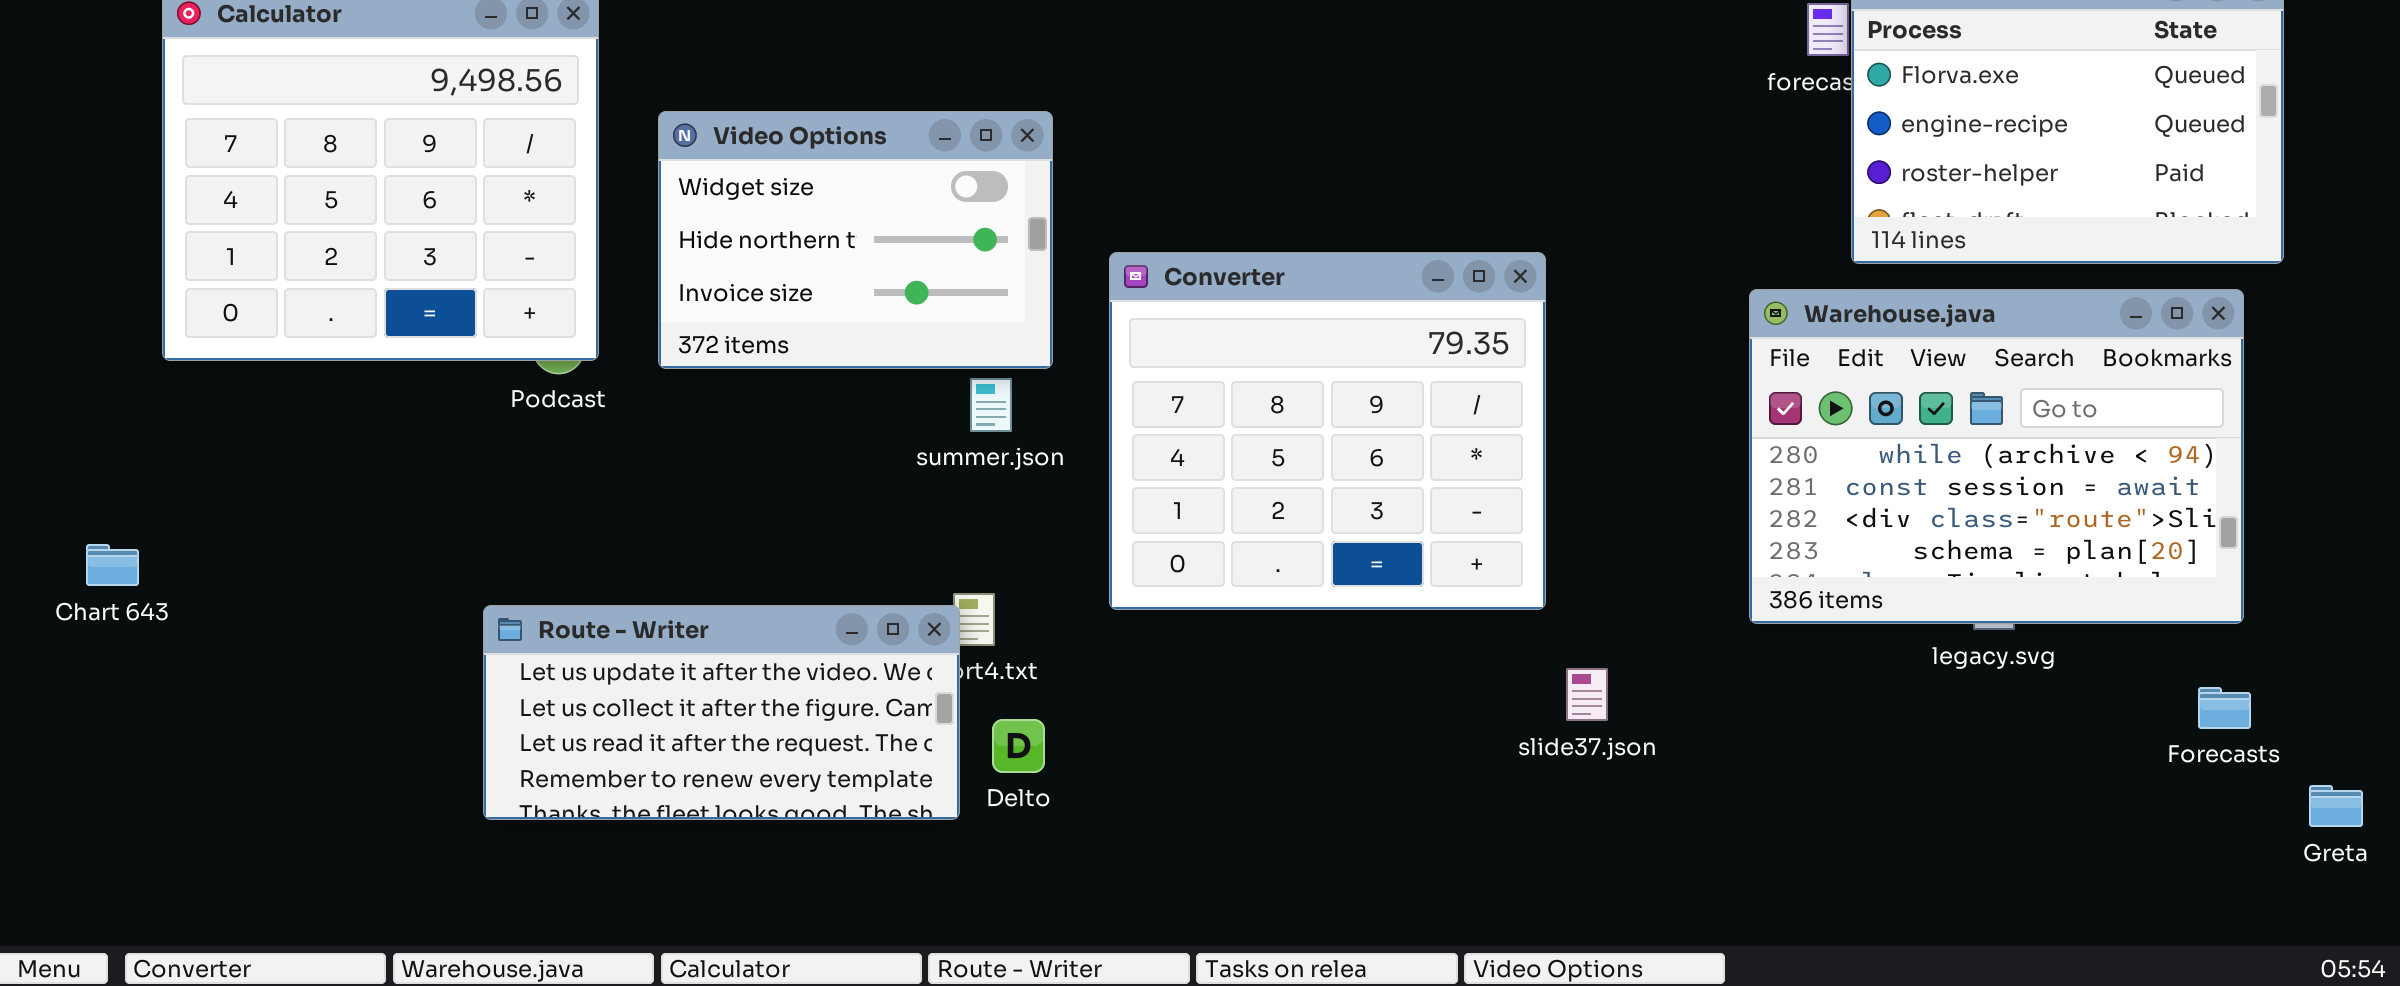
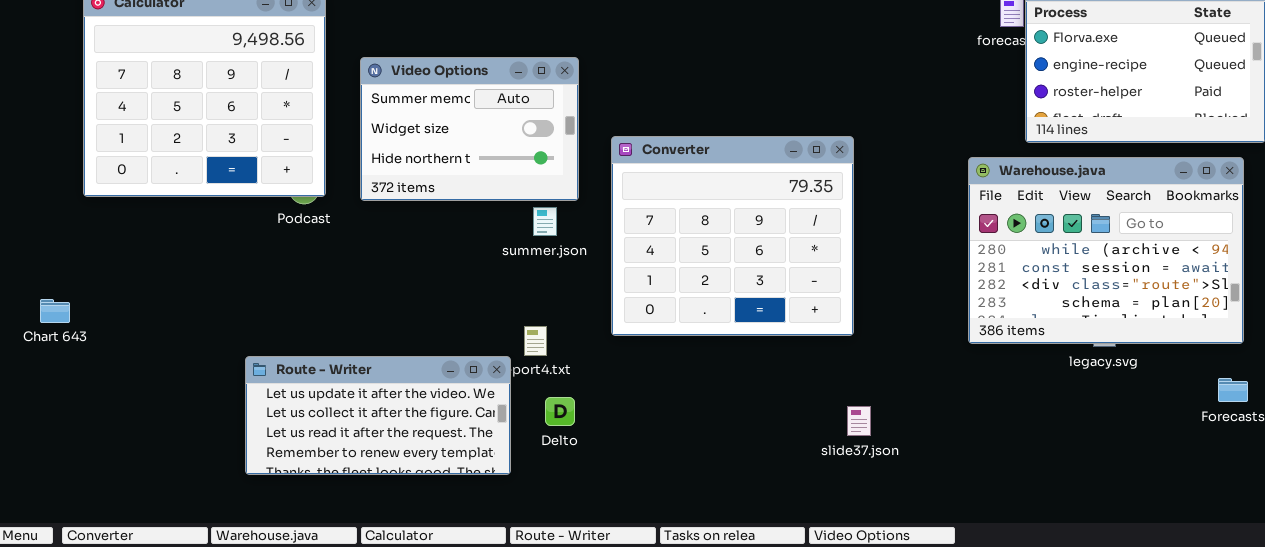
Video Options: [658,111,1053,369] -> [360,57,579,201], scrolled up 1 row
Route - Writer: [483,605,960,820] -> [245,356,511,475], moved
slide37.json: [1566,668,1608,721] -> [847,406,871,436], moved

